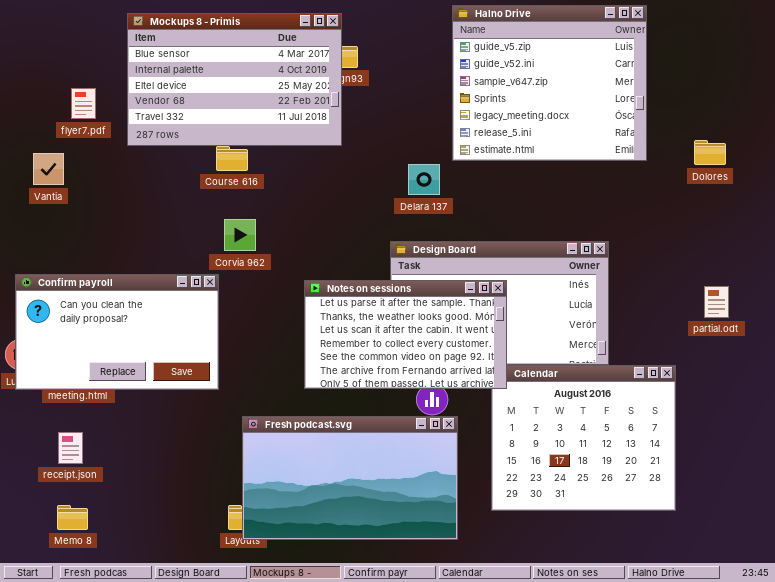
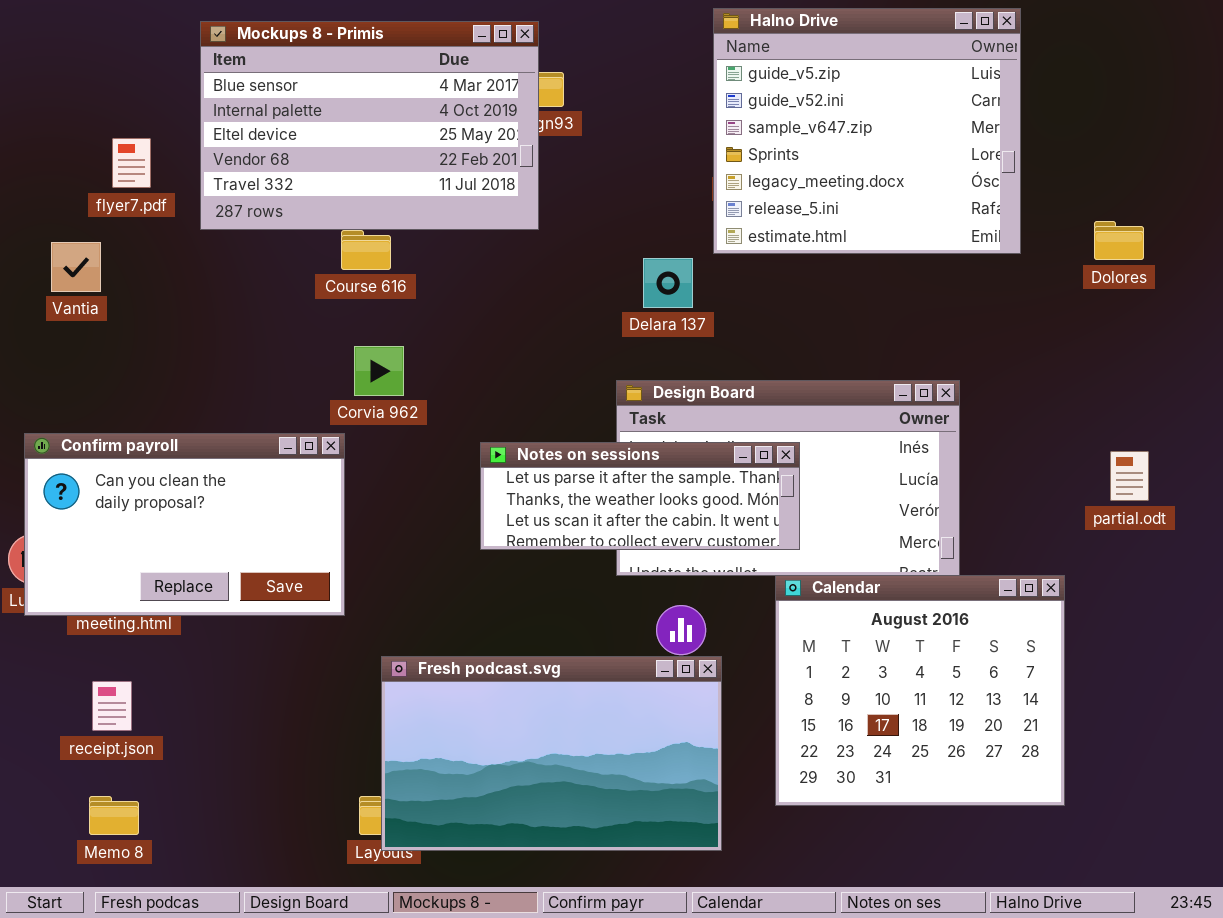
Notes on sessions: [304,280,507,389] -> [480,442,800,550], resized

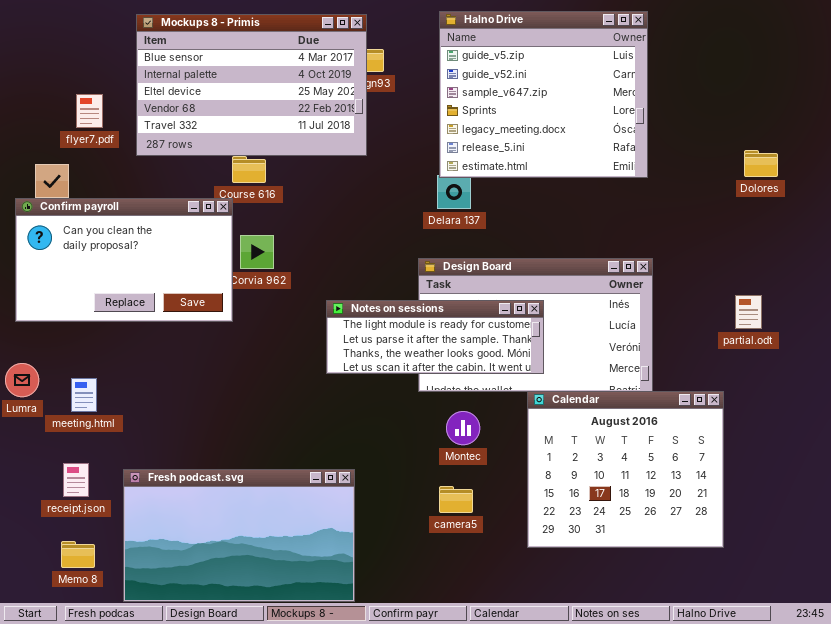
Halno Drive: [713,8,1021,254] -> [439,11,648,178], moved
Confirm payroll: [24,433,345,616] -> [15,198,233,322], moved
Notes on sessions: [480,442,800,550] -> [326,300,544,374], scrolled up 1 row
partial.odt: [1110,451,1149,501] -> [735,295,762,329], moved
Fresh podcast.svg: [381,656,722,851] -> [123,469,355,602], moved

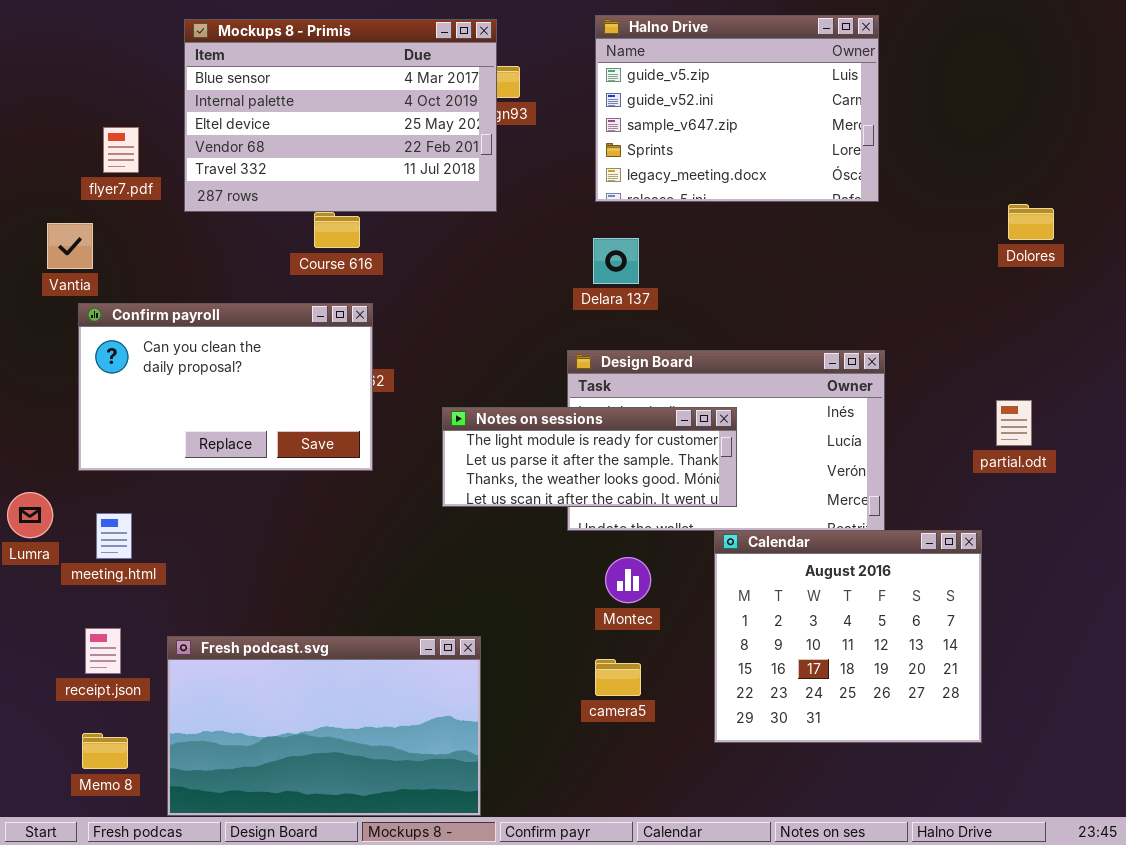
Halno Drive: [439,11,648,178] -> [595,15,879,202], resized
Confirm payroll: [15,198,233,322] -> [78,303,373,471], moved

